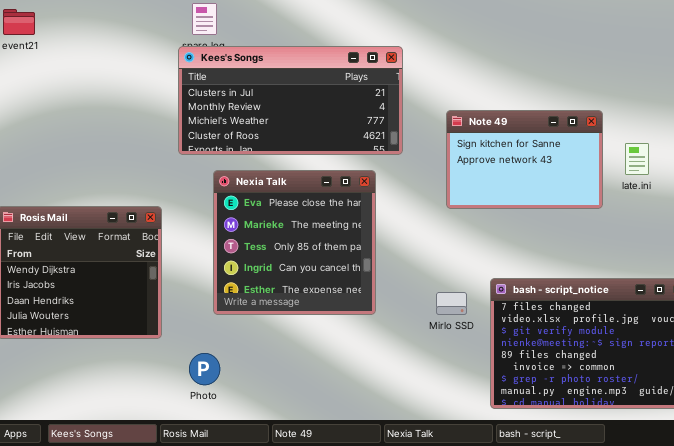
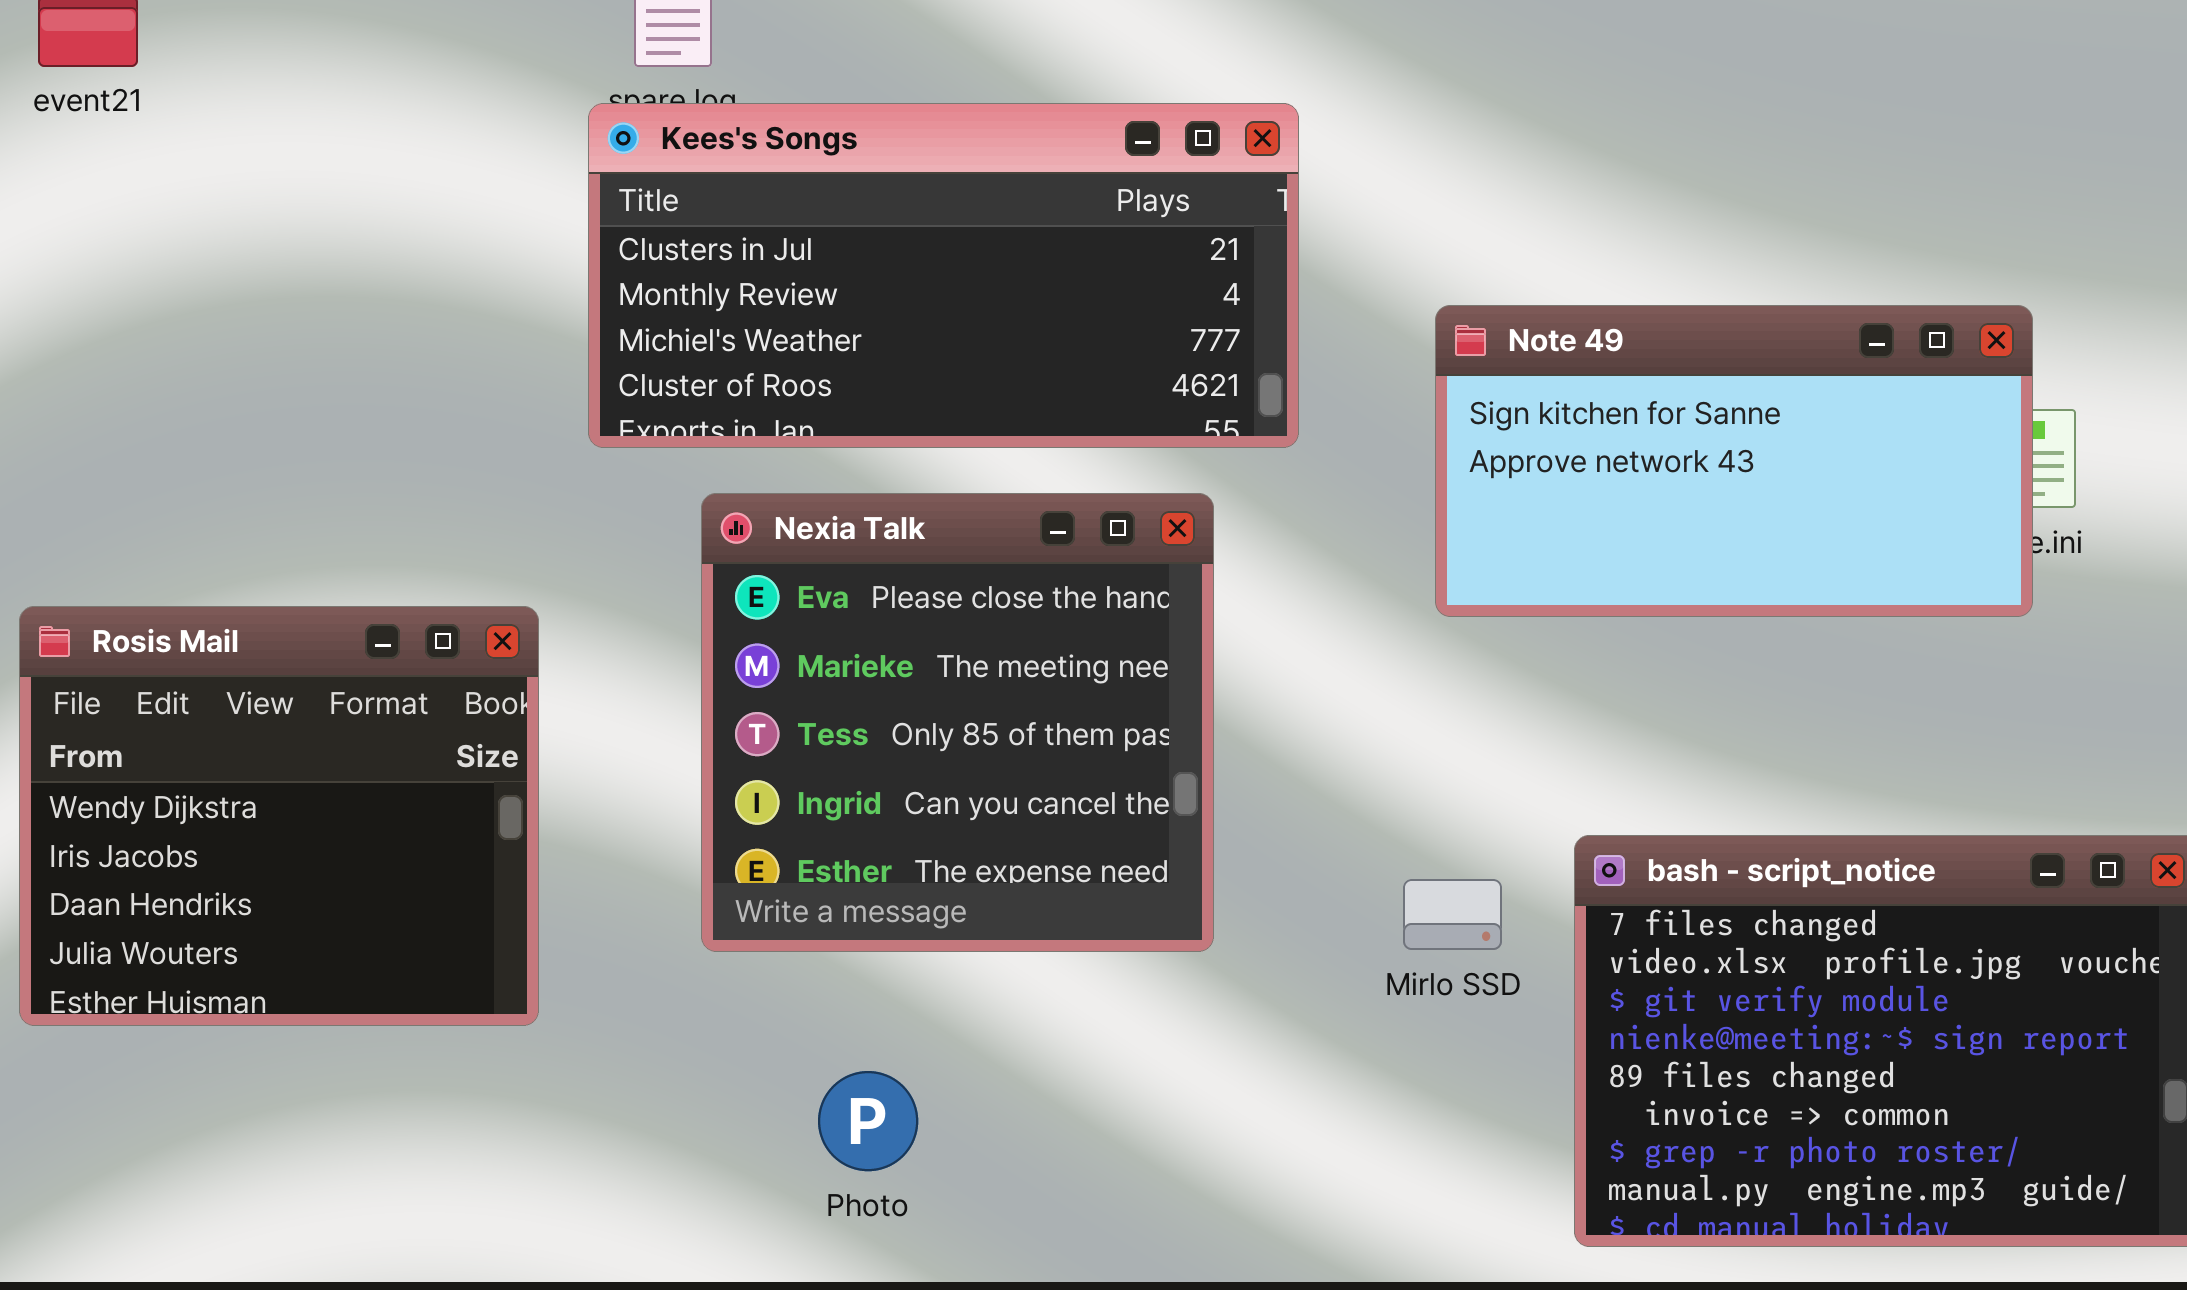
Note 49: [446,110,603,209] -> [1435,305,2033,617], resized
Photo: [189,353,220,385] -> [818,1071,918,1171], moved

